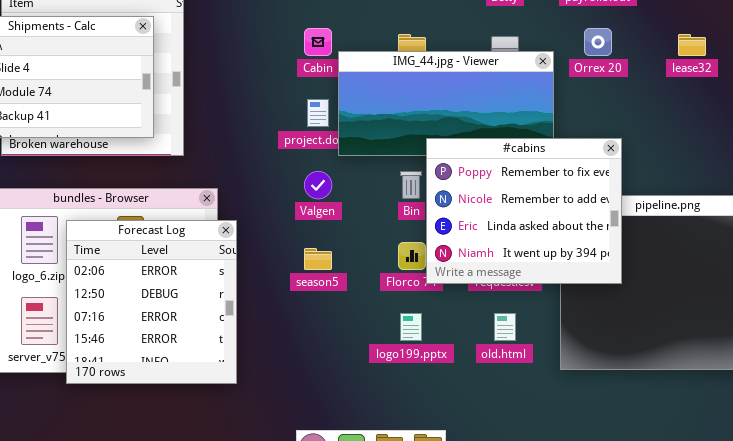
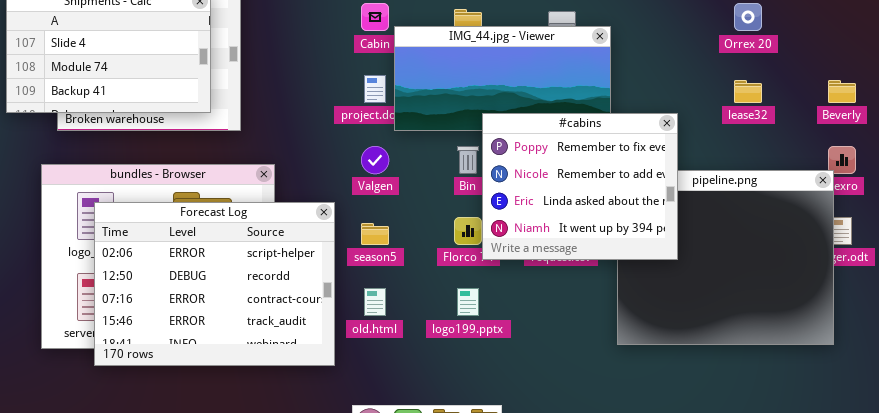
Orrex 20: [584,28,612,56] -> [734,3,762,31], moved
lease32: [678,34,706,56] -> [734,80,762,103], moved
Forecast Log: [66,220,237,384] -> [94,202,335,366], moved, resized
old.html: [494,313,516,341] -> [364,288,386,316], moved

